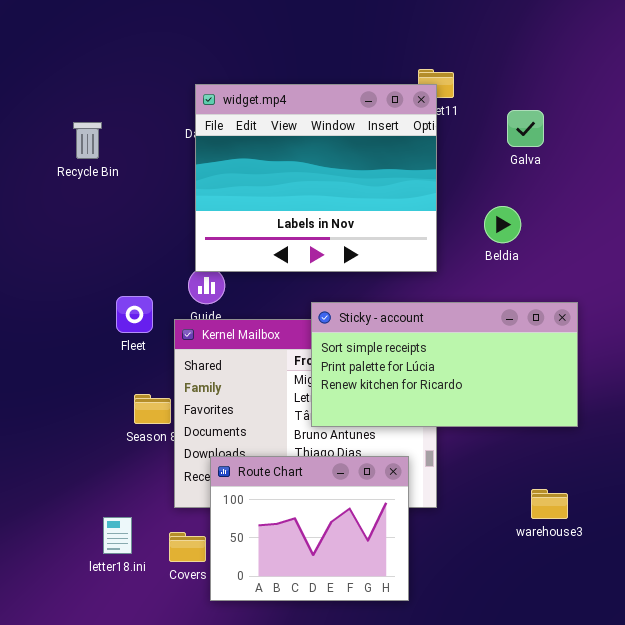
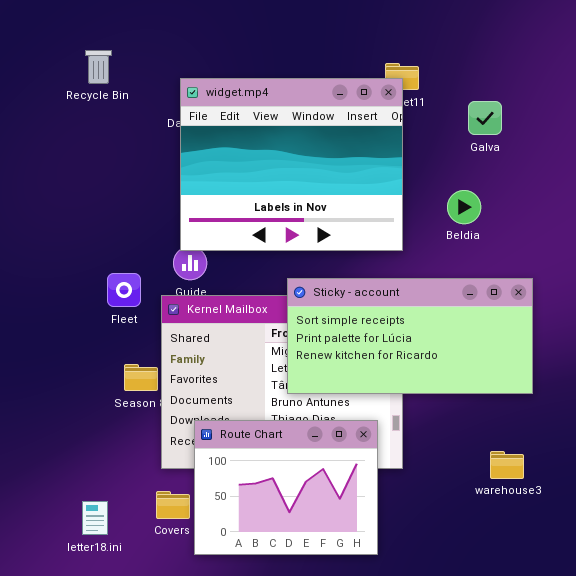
Recycle Bin: [73,122,102,159] -> [85,50,112,84], moved
letter18.ini: [103,517,132,554] -> [82,501,108,535], moved

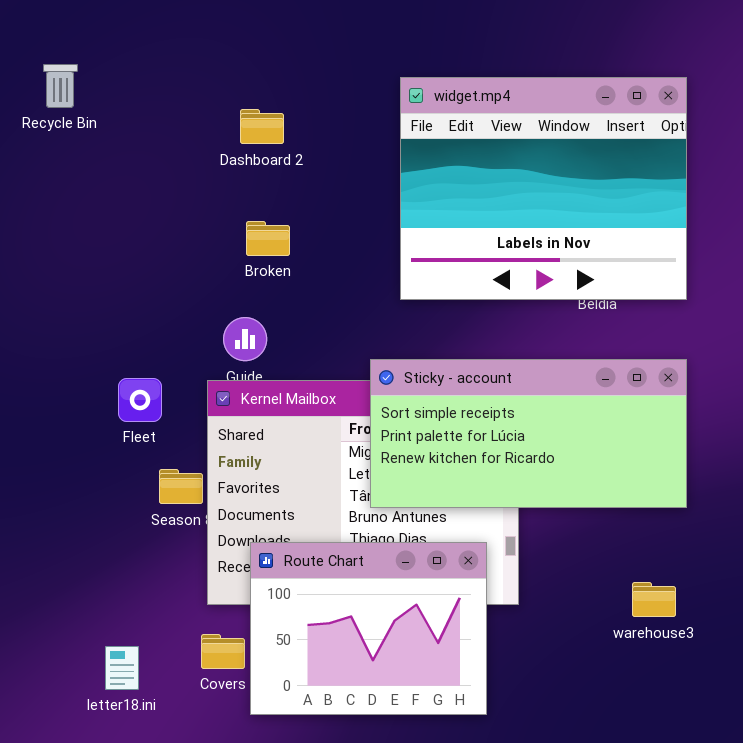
Recycle Bin: [85,50,112,84] -> [43,64,78,108], moved
widget.mp4: [180,78,403,251] -> [400,77,687,300], moved
Fleet: [107,273,141,307] -> [118,378,162,422], moved

